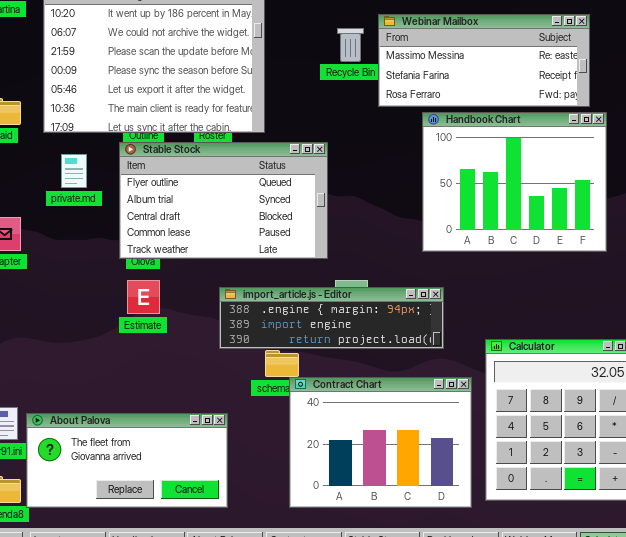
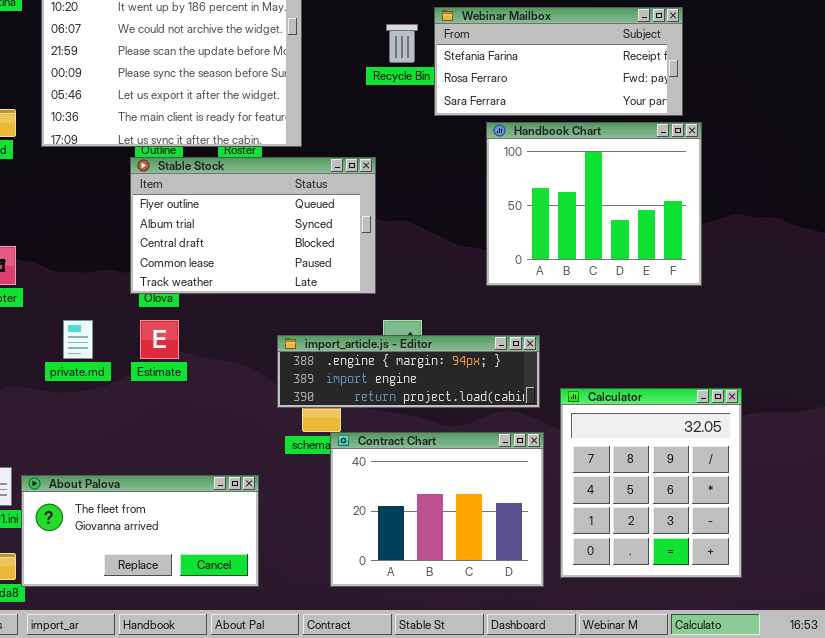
Webinar Mailbox: [378,14,590,107] -> [434,7,683,116], scrolled down 1 row
private.md: [61,154,87,188] -> [63,320,93,359], moved
import_article.js - Editor: [219,287,444,349] -> [277,335,540,408], moved

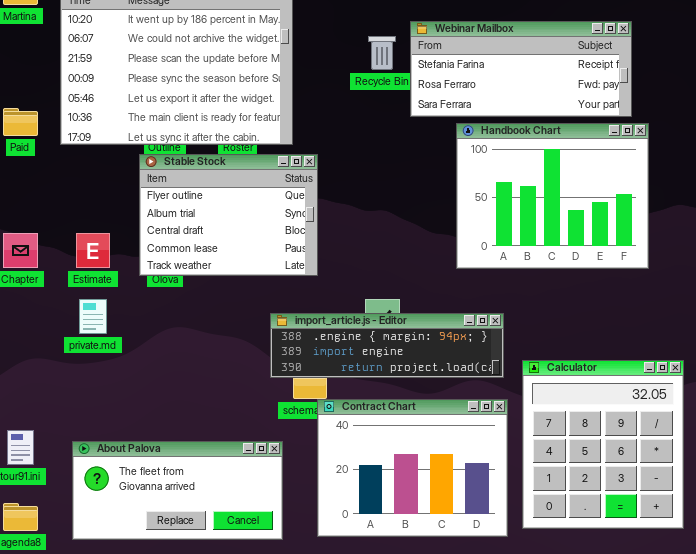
Stable Stock: [130,157,376,294] -> [139,154,318,276], resized
Estimate: [140,320,179,359] -> [76,233,110,268], moved
About Palova: [21,475,259,587] -> [72,441,283,540], moved

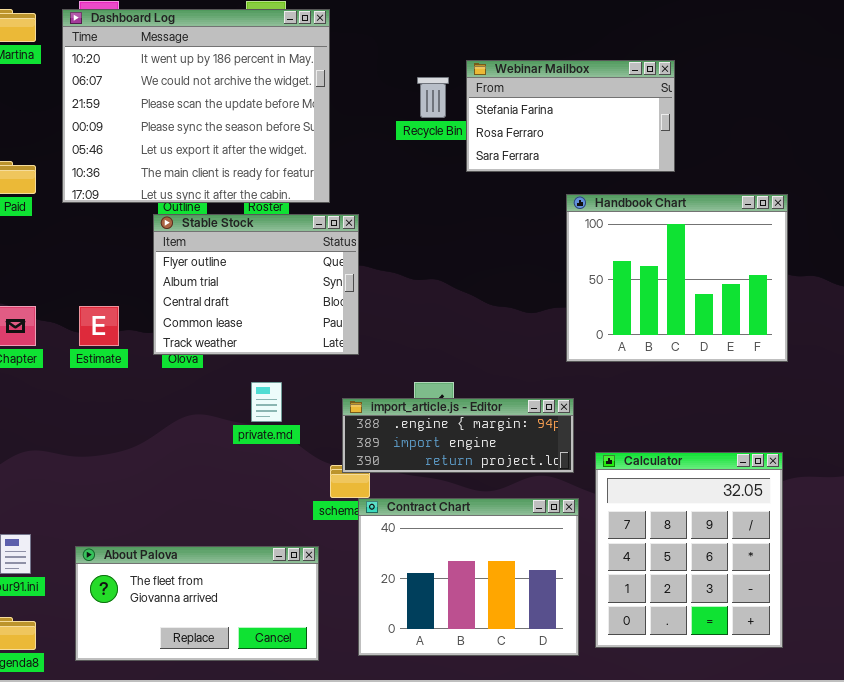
Webinar Mailbox: [410,21,632,117] -> [466,60,675,172], resized
Handbook Chart: [456,123,649,269] -> [566,194,788,362], moved
private.md: [79,299,107,334] -> [251,382,282,422], moved
import_article.js - Editor: [270,313,504,378] -> [342,398,574,473], resized

